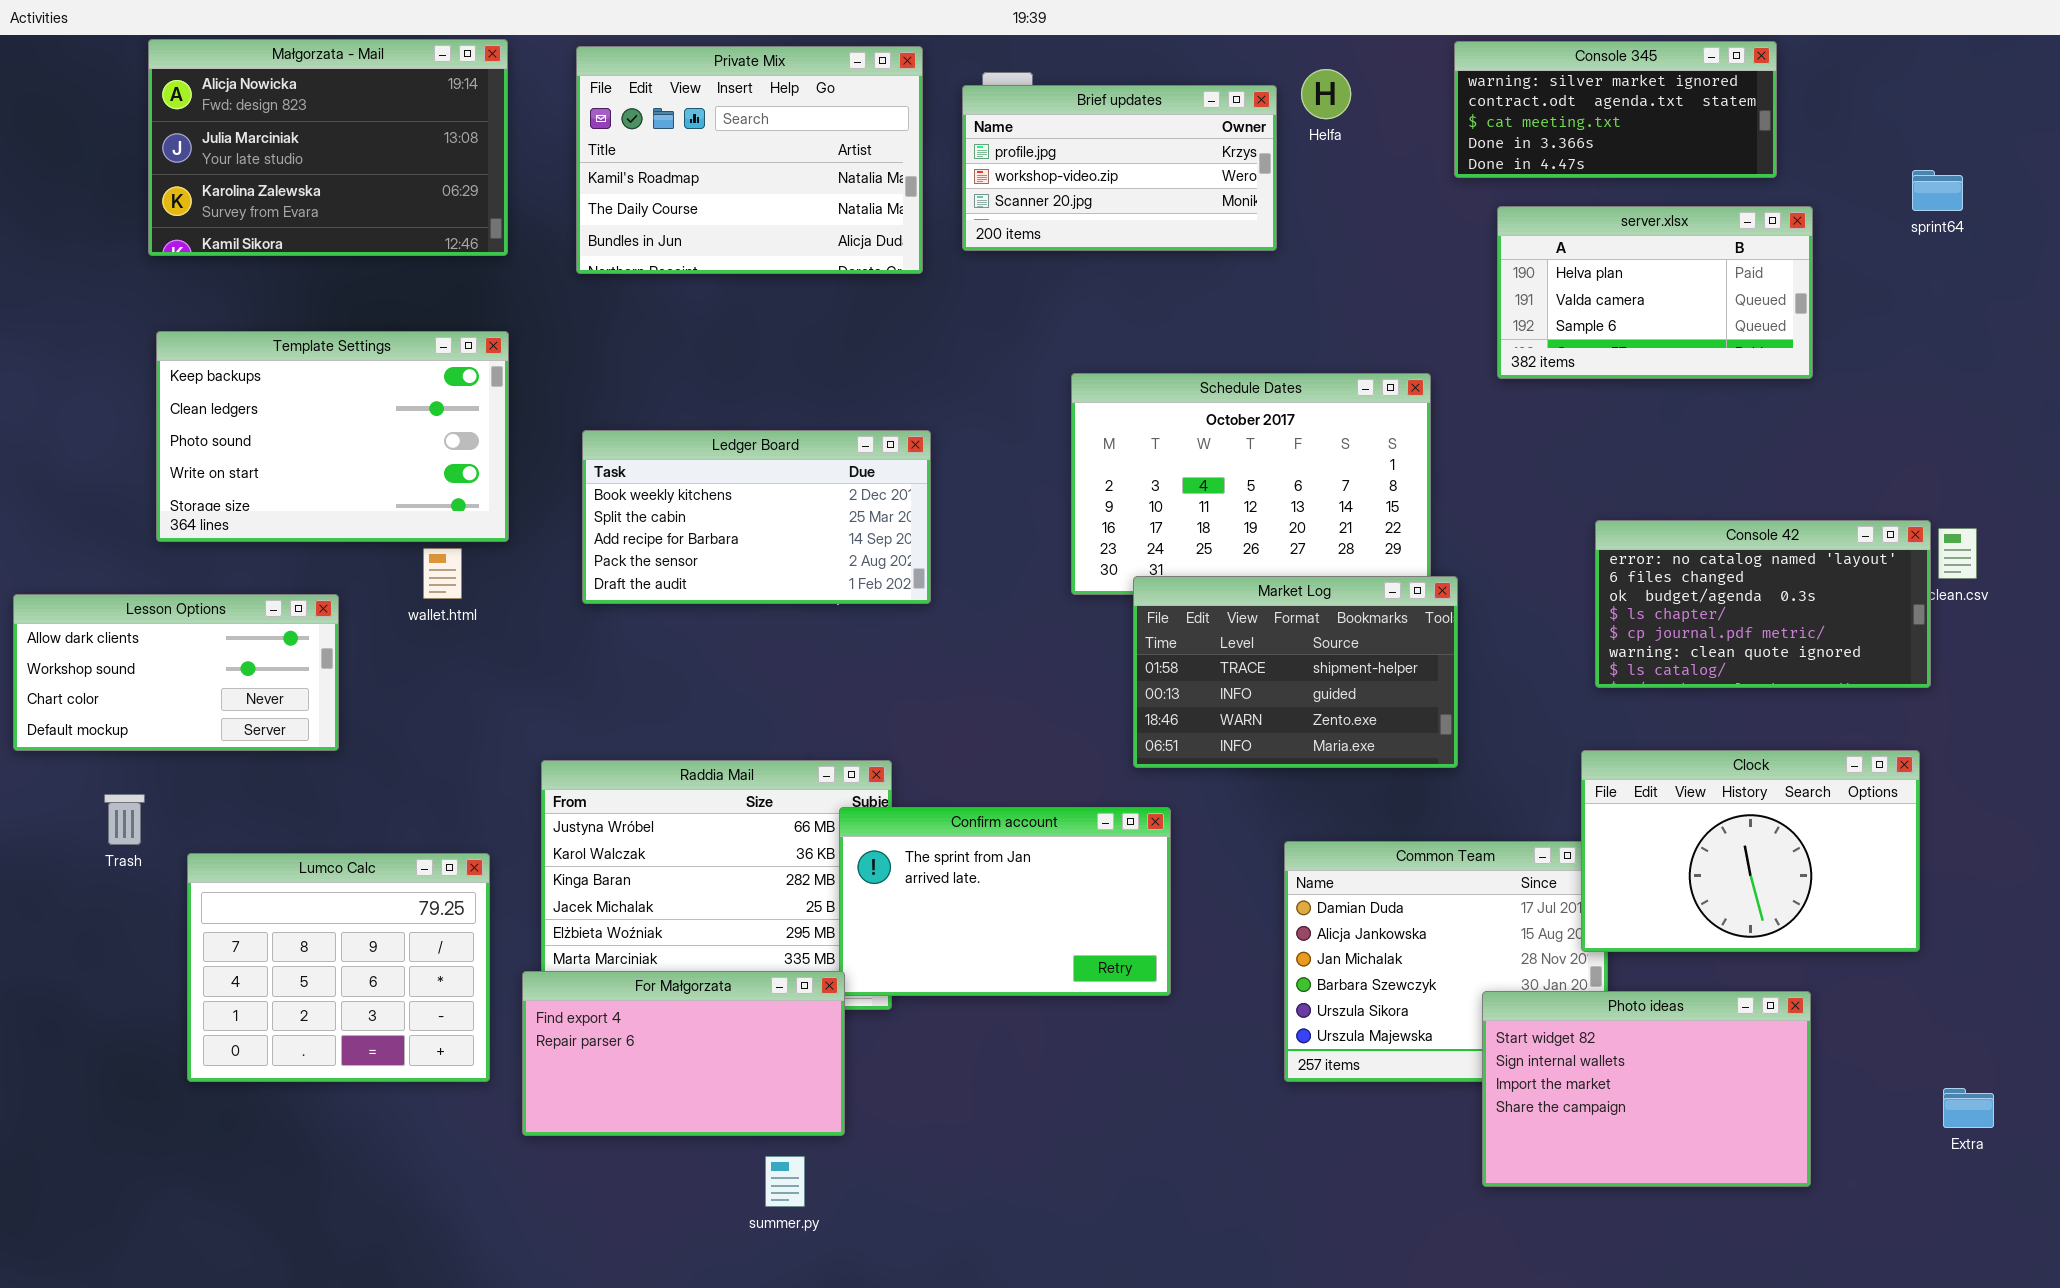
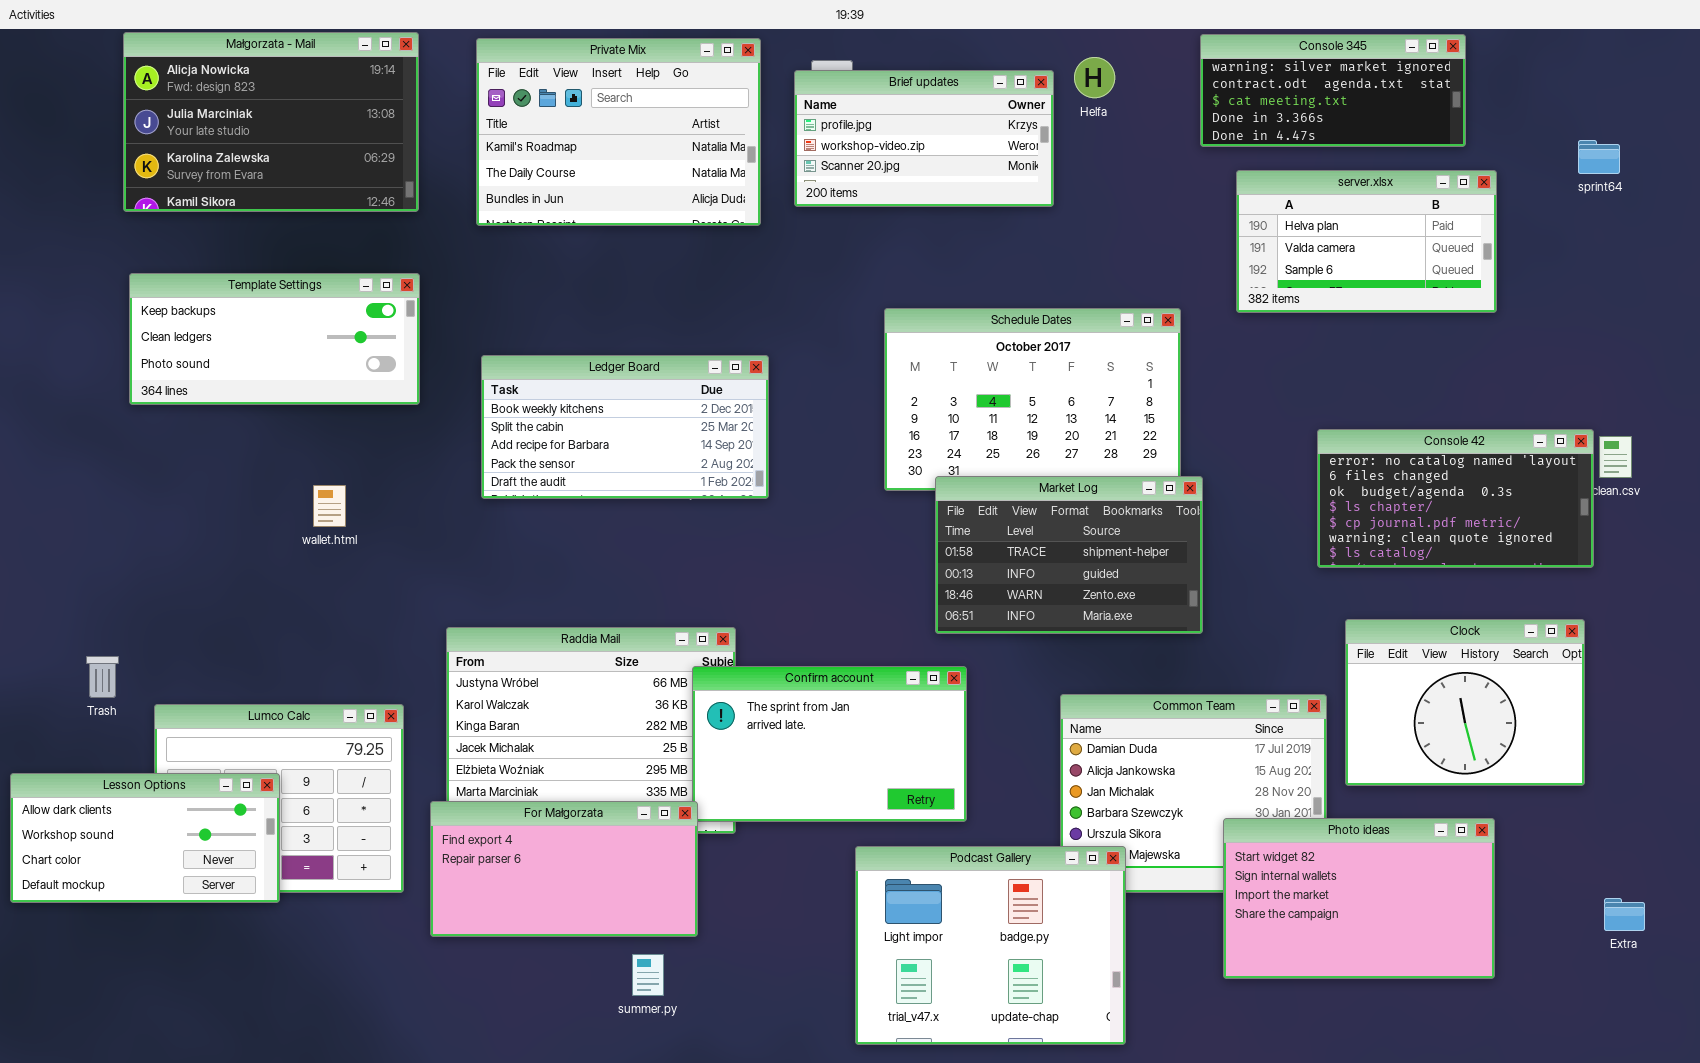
Template Settings: [156,331,509,542] -> [129,273,420,405], resized
wallet.html: [423,548,462,599] -> [313,485,346,527], moved
Lesson Options: [13,594,339,751] -> [10,773,280,903], moved
Clock: [1581,750,1920,952] -> [1345,619,1585,786], resized
Podcast Gallery: none -> [855,846,1126,1045], opened

